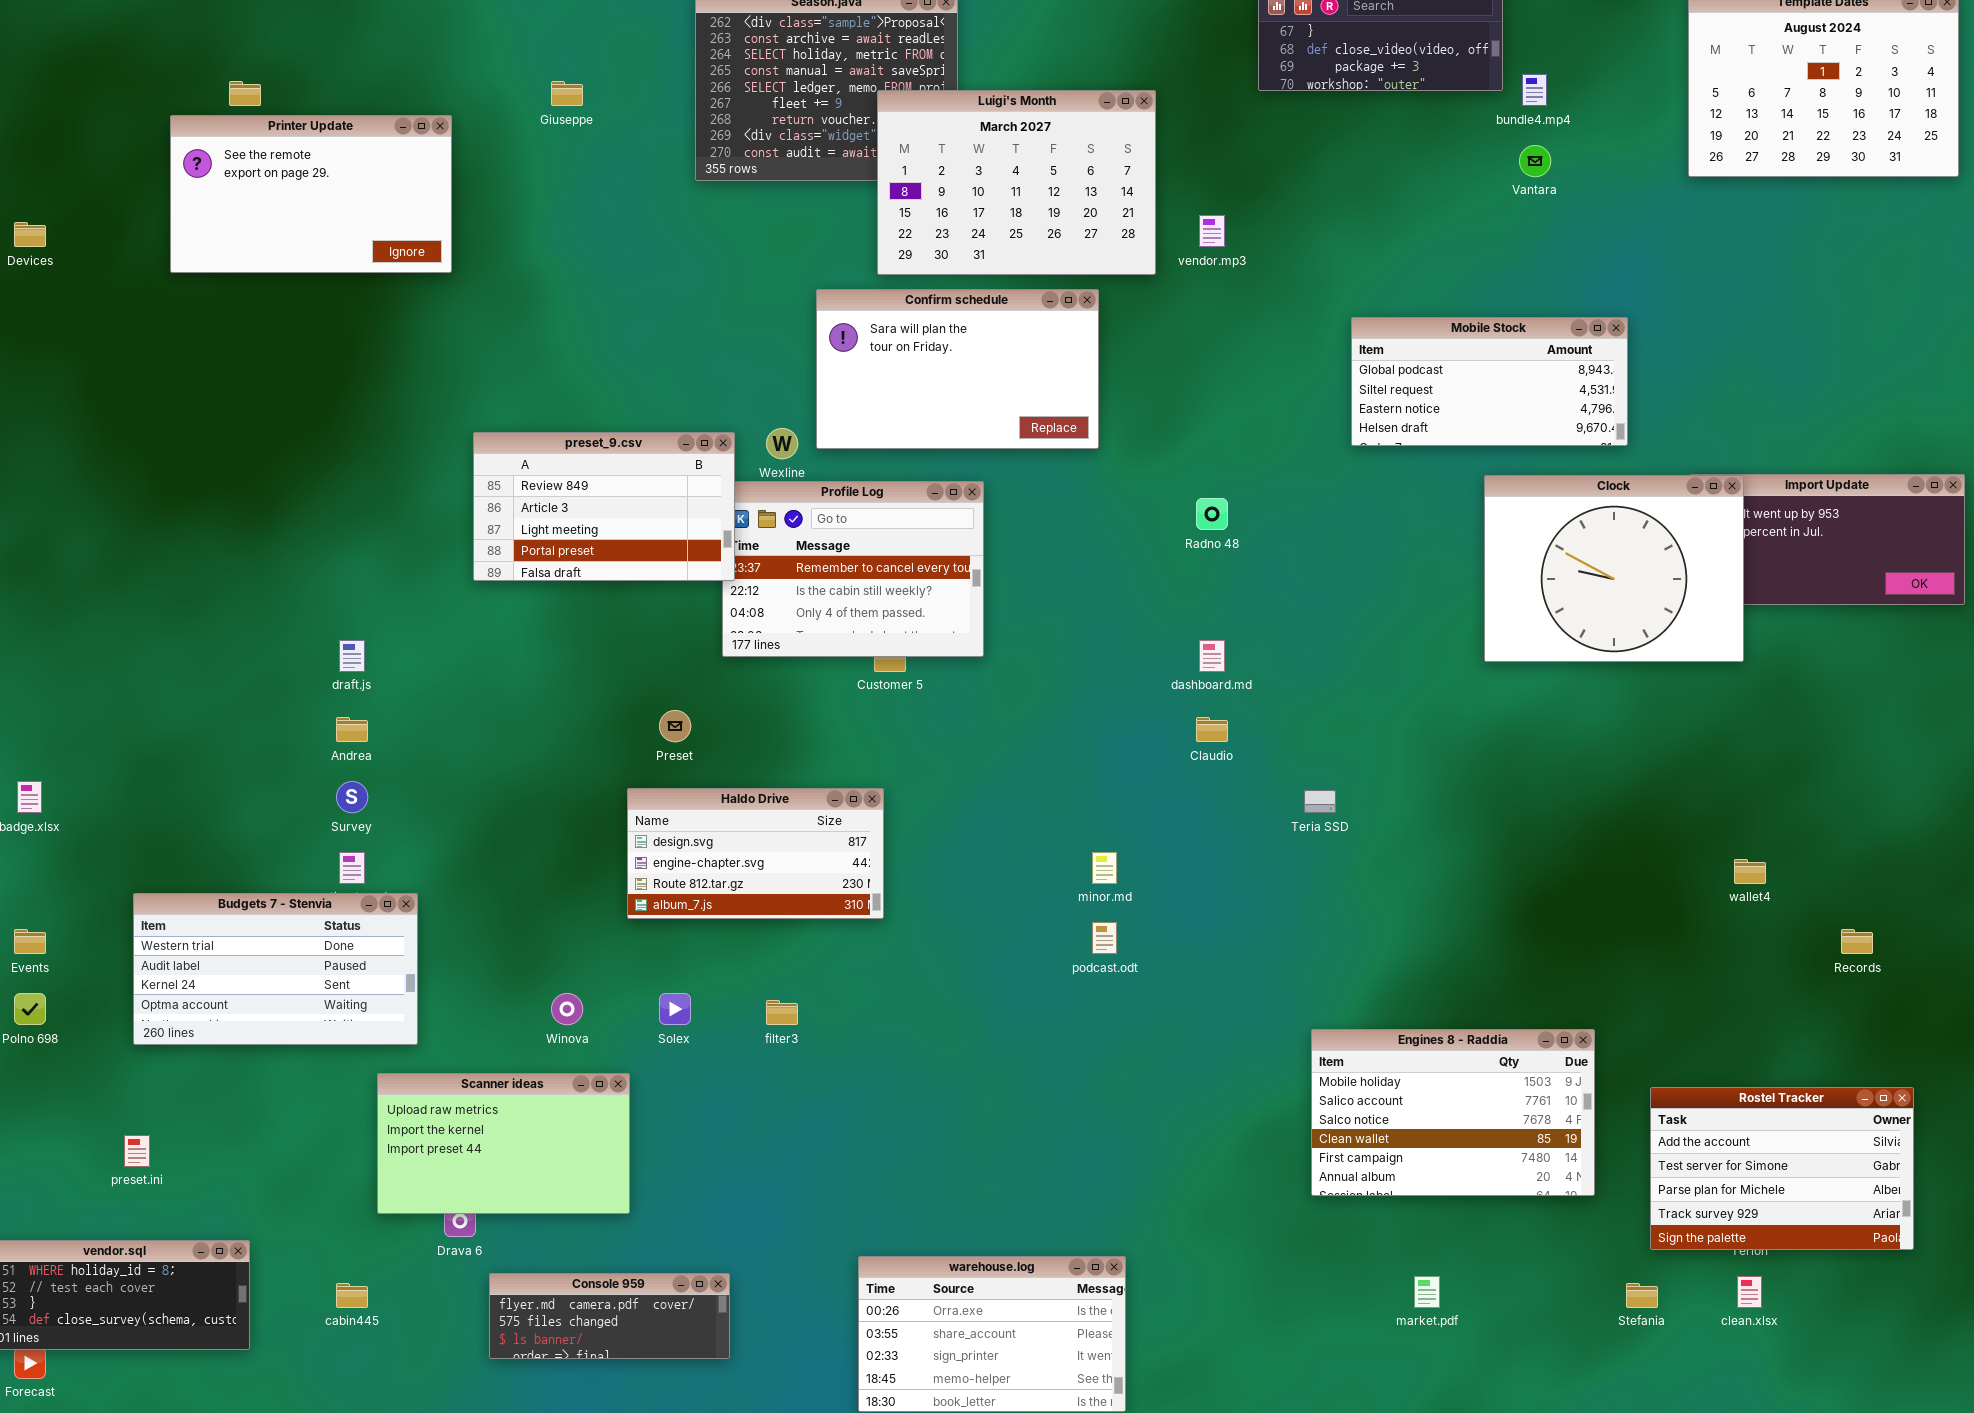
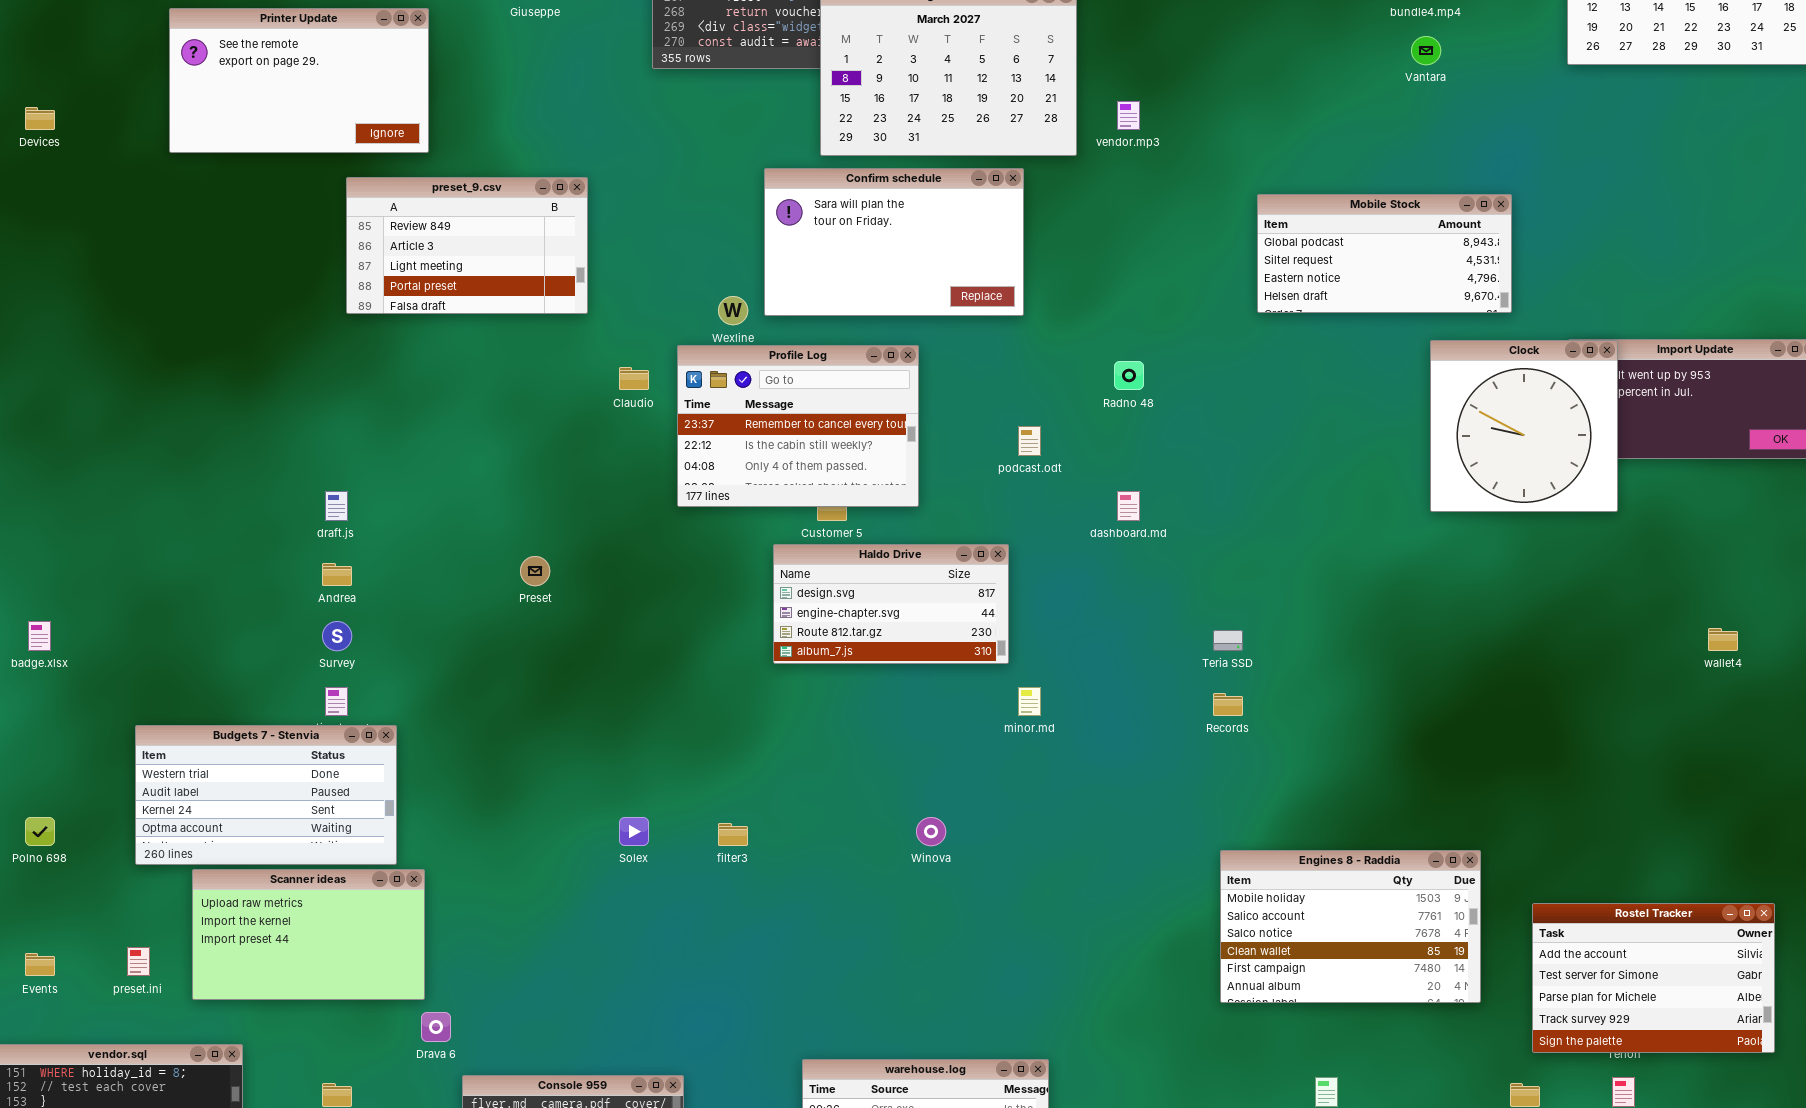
preset_9.csv: [473,432,735,581] -> [346,177,588,314], moved
Clock: [1484,475,1744,662] -> [1430,340,1618,512], resized
Preset: [659,710,691,742] -> [520,556,550,586], moved
Claudio: [1196,717,1228,742] -> [619,367,649,390], moved
Haldo Drive: [627,788,884,919] -> [773,544,1009,664], moved
wallet4: [1734,859,1766,884] -> [1708,628,1738,651], moved
podcast.odt: [1092,922,1117,954] -> [1018,426,1041,456], moved
Events: [14,929,46,954] -> [25,953,55,976], moved
Records: [1841,929,1873,954] -> [1213,693,1243,716], moved
Winova: [551,993,583,1025] -> [916,817,946,846], moved
Scanner ideas: [377,1073,630,1214] -> [192,869,425,1000], moved

